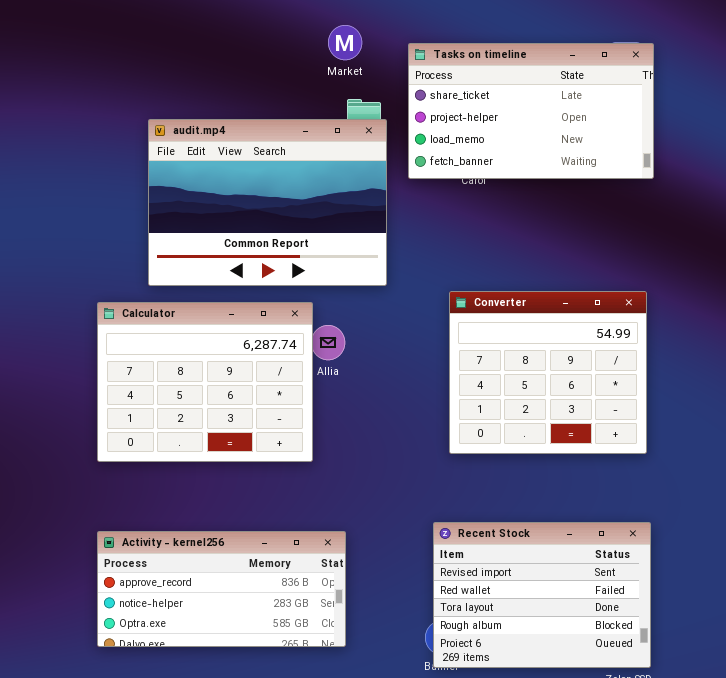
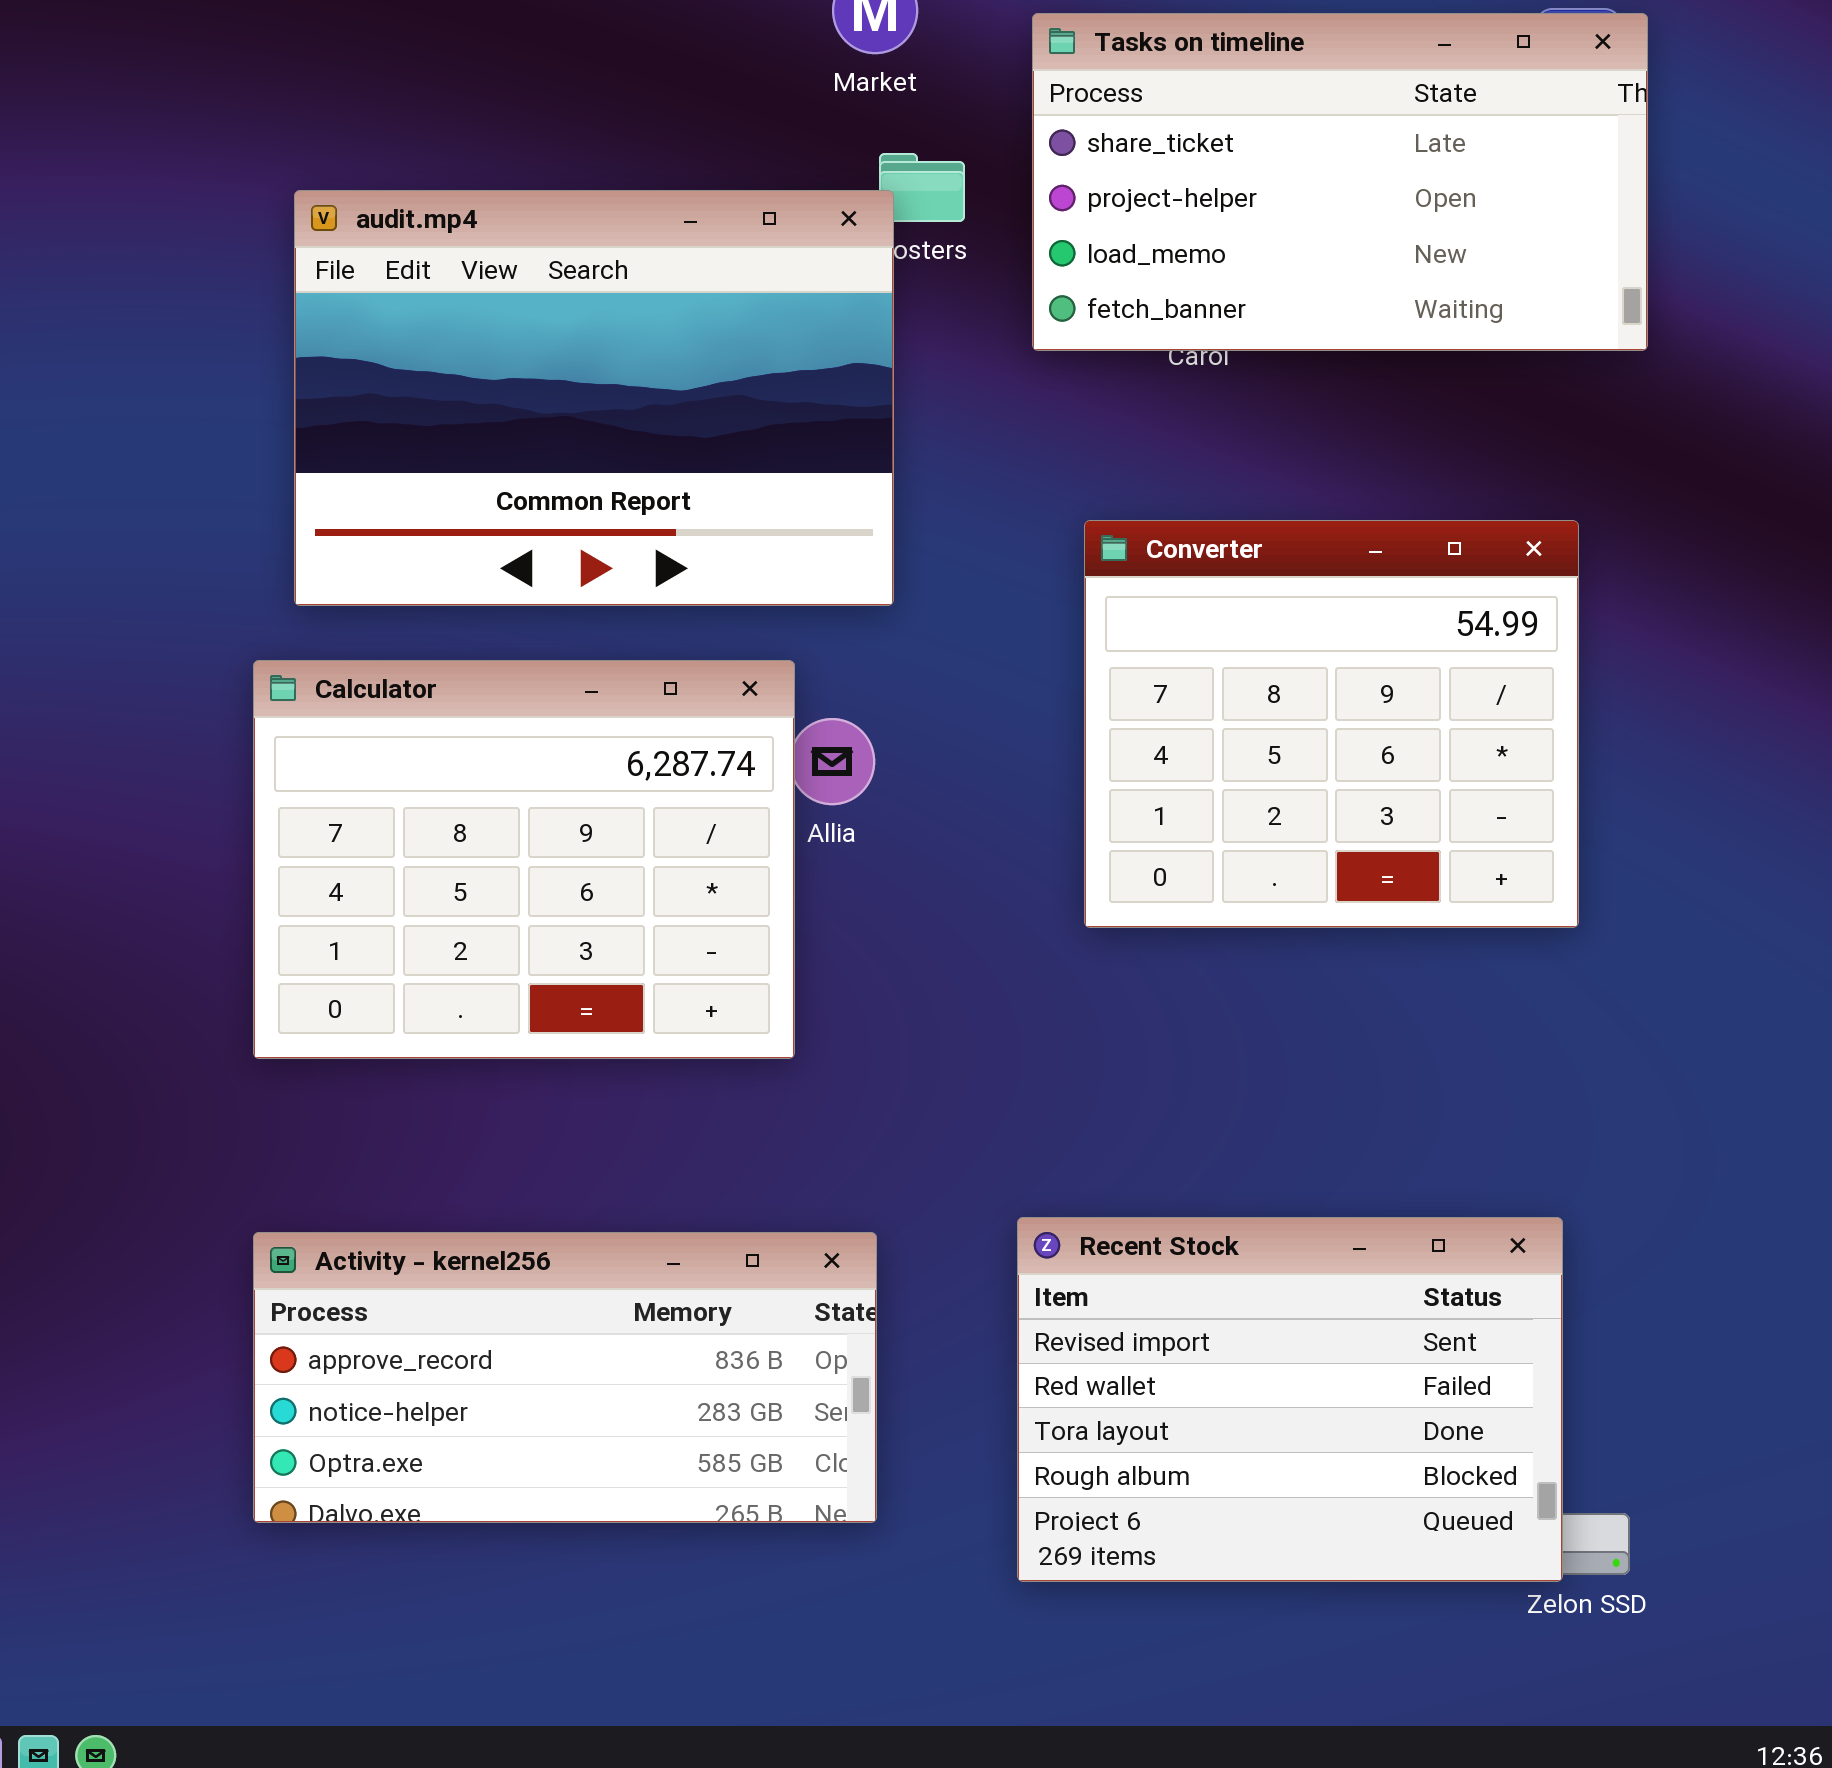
audit.mp4: [148,119,387,286] -> [294,190,894,606], moved
Converter: [449,291,647,454] -> [1084,520,1579,928], moved
Recent Stock: [433,522,651,668] -> [1017,1217,1563,1582], moved

